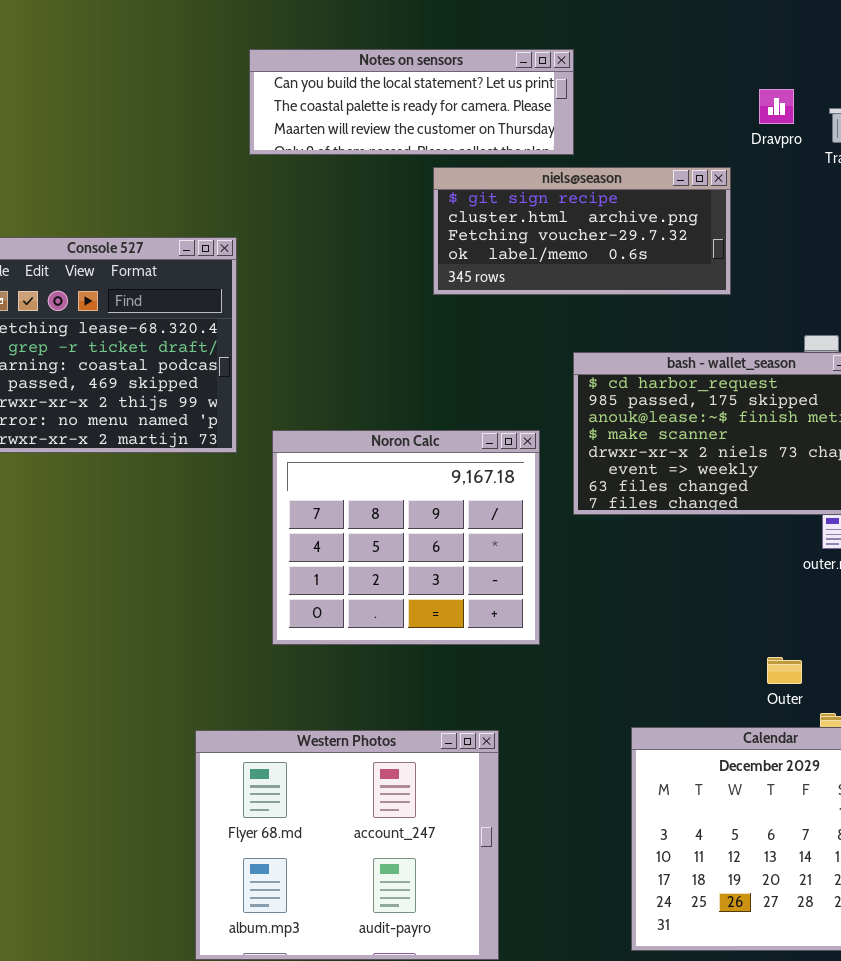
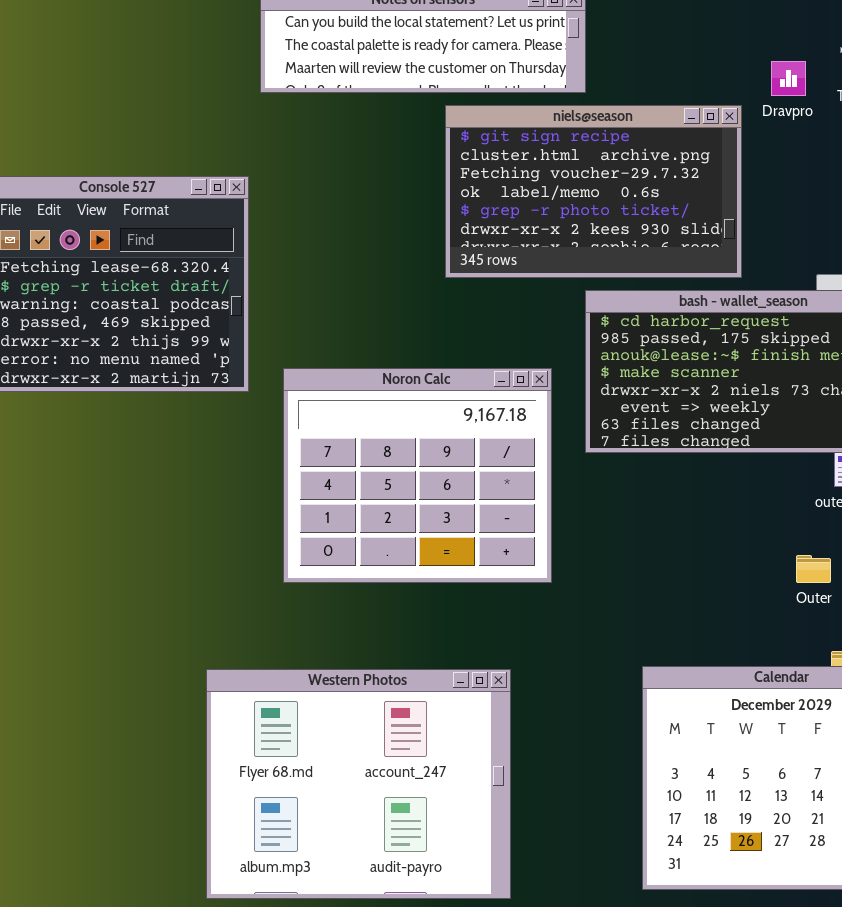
Dravpro: [759,89,794,124] -> [771,61,806,96], moved
niels@season: [433,167,731,295] -> [445,105,742,278], resized
Outer: [767,657,802,684] -> [796,555,831,583], moved

